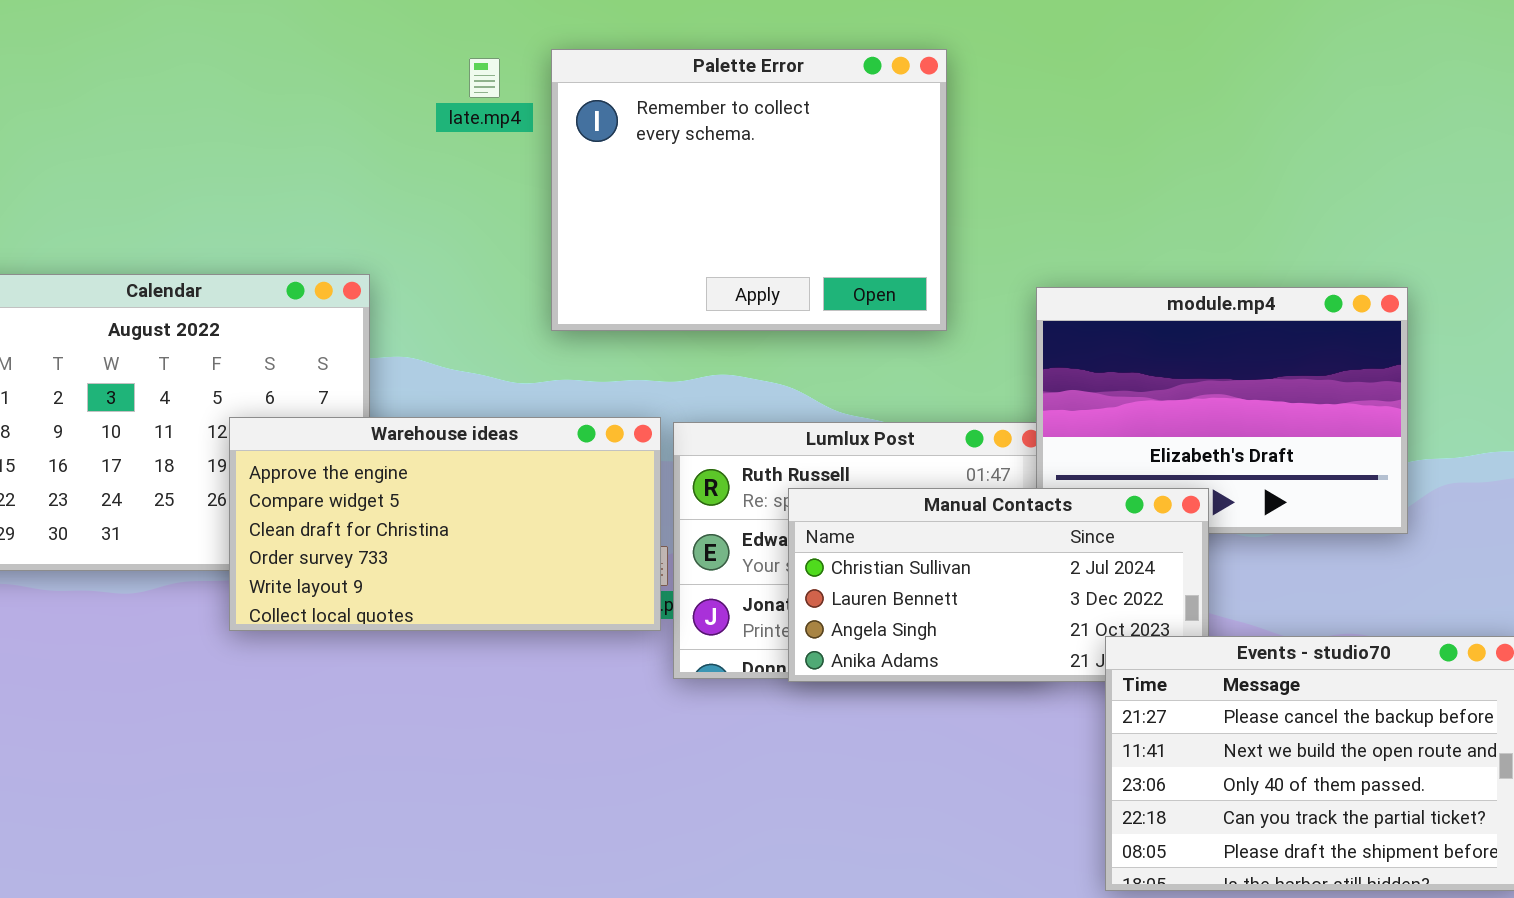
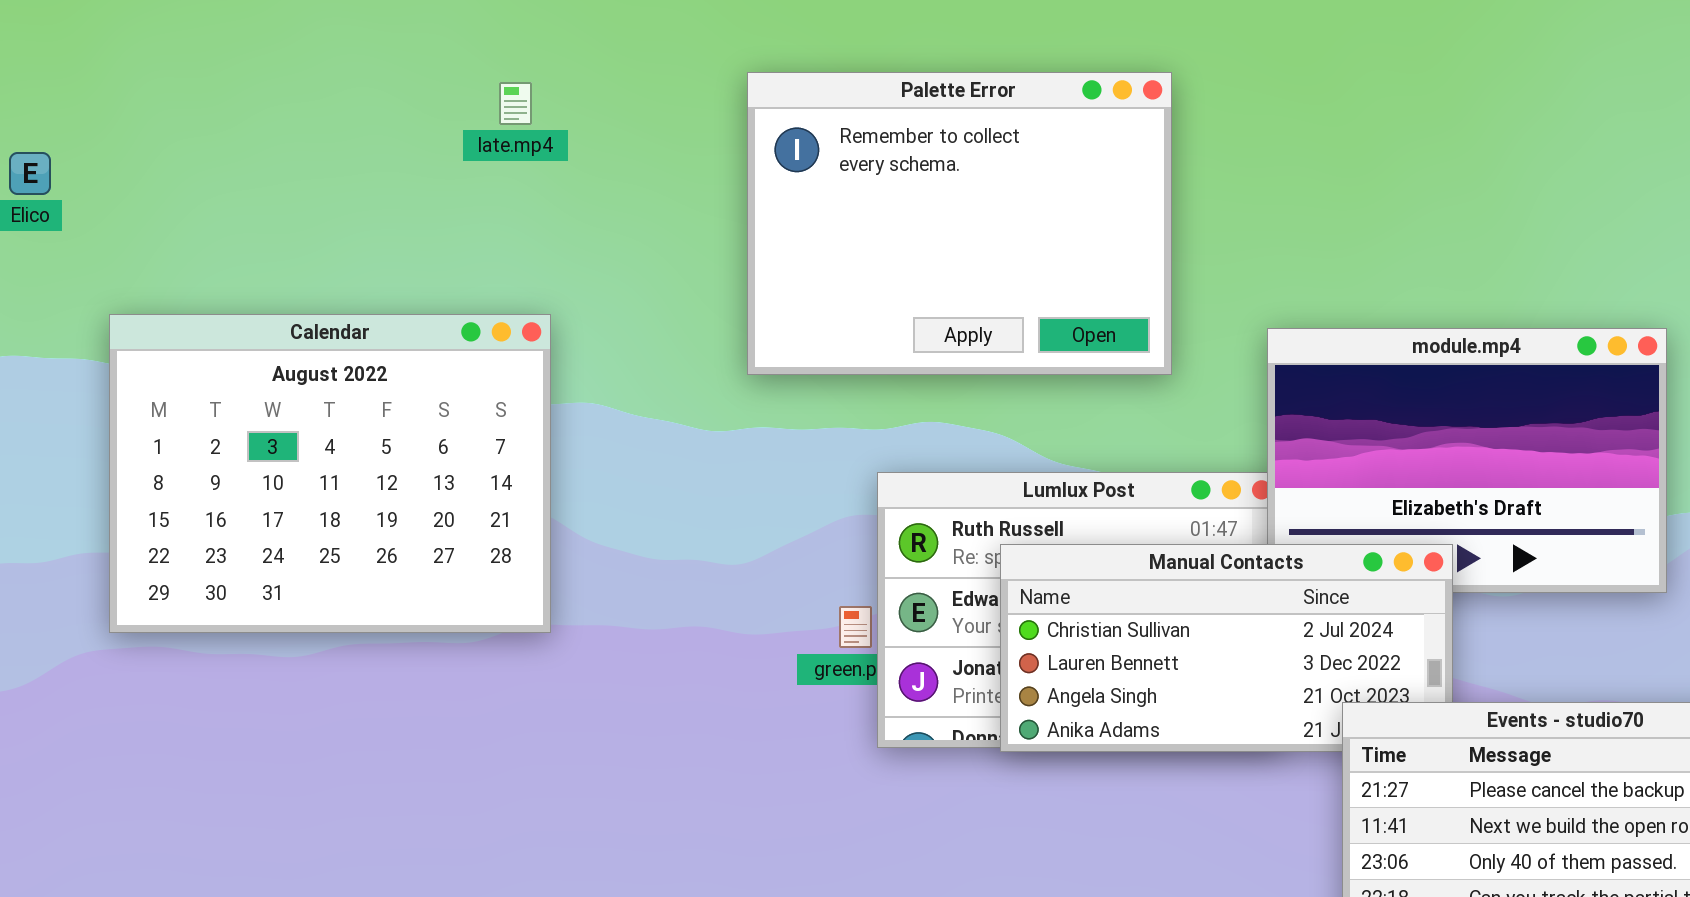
late.mp4: [469,58,500,98] -> [499,82,532,125], moved
Warehouse ideas: [229,417,661,631] -> none, closed

